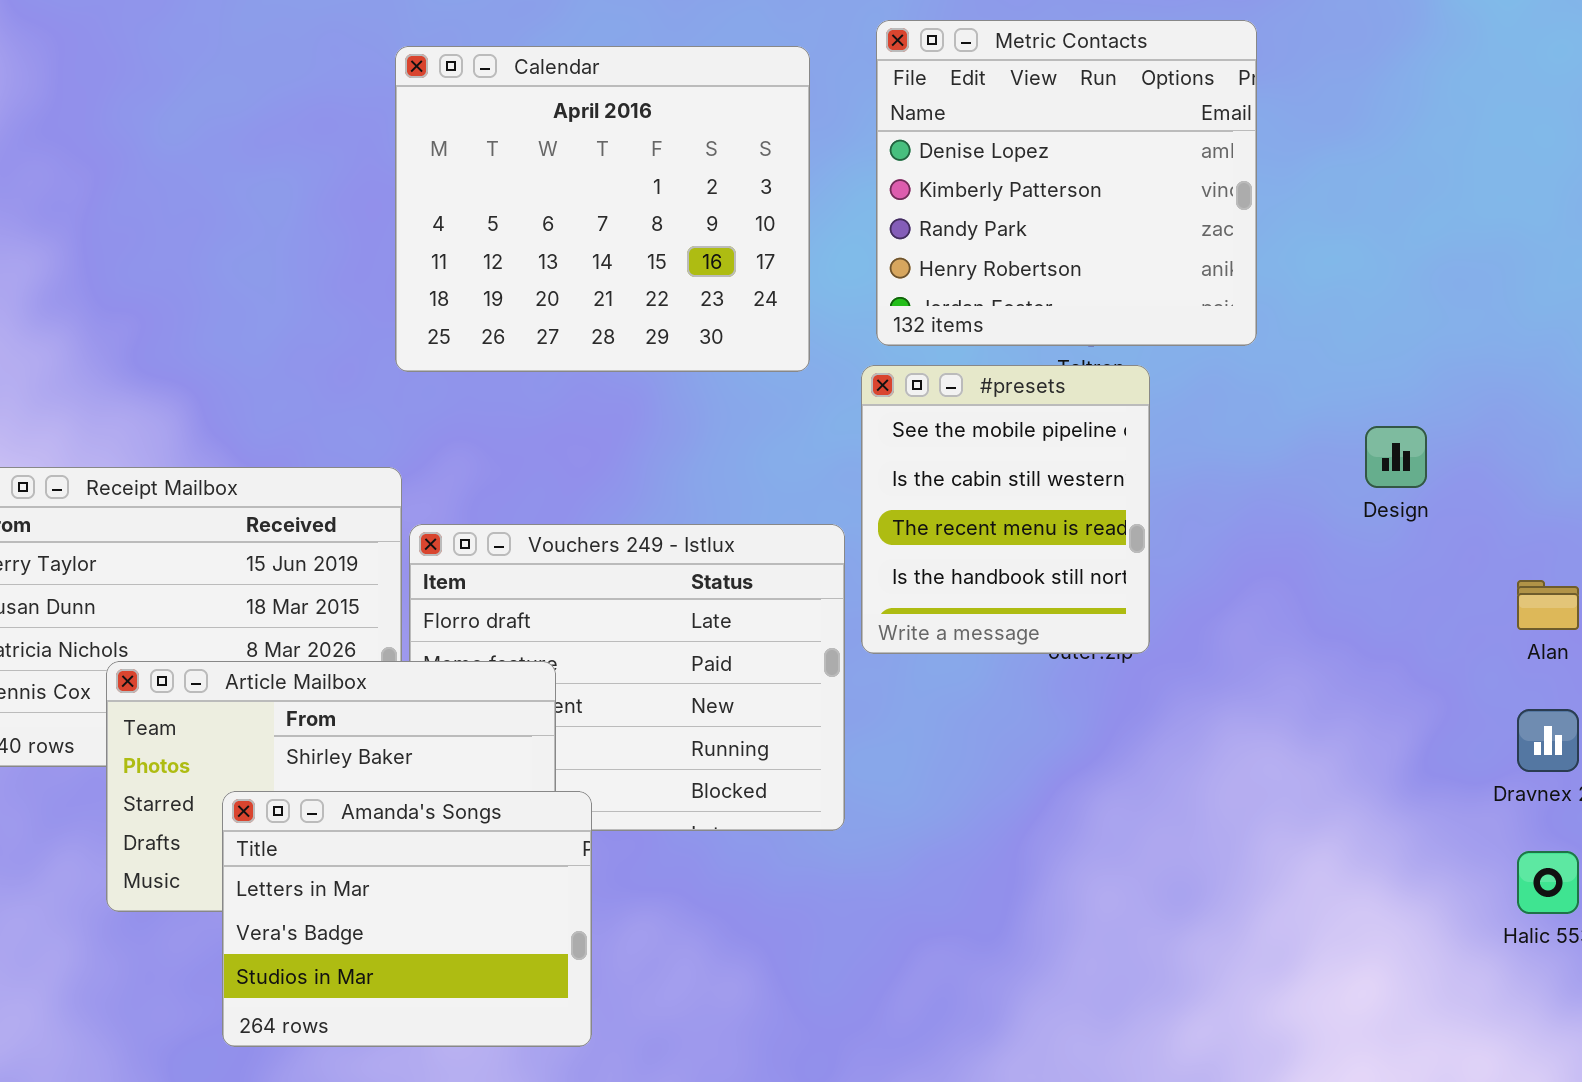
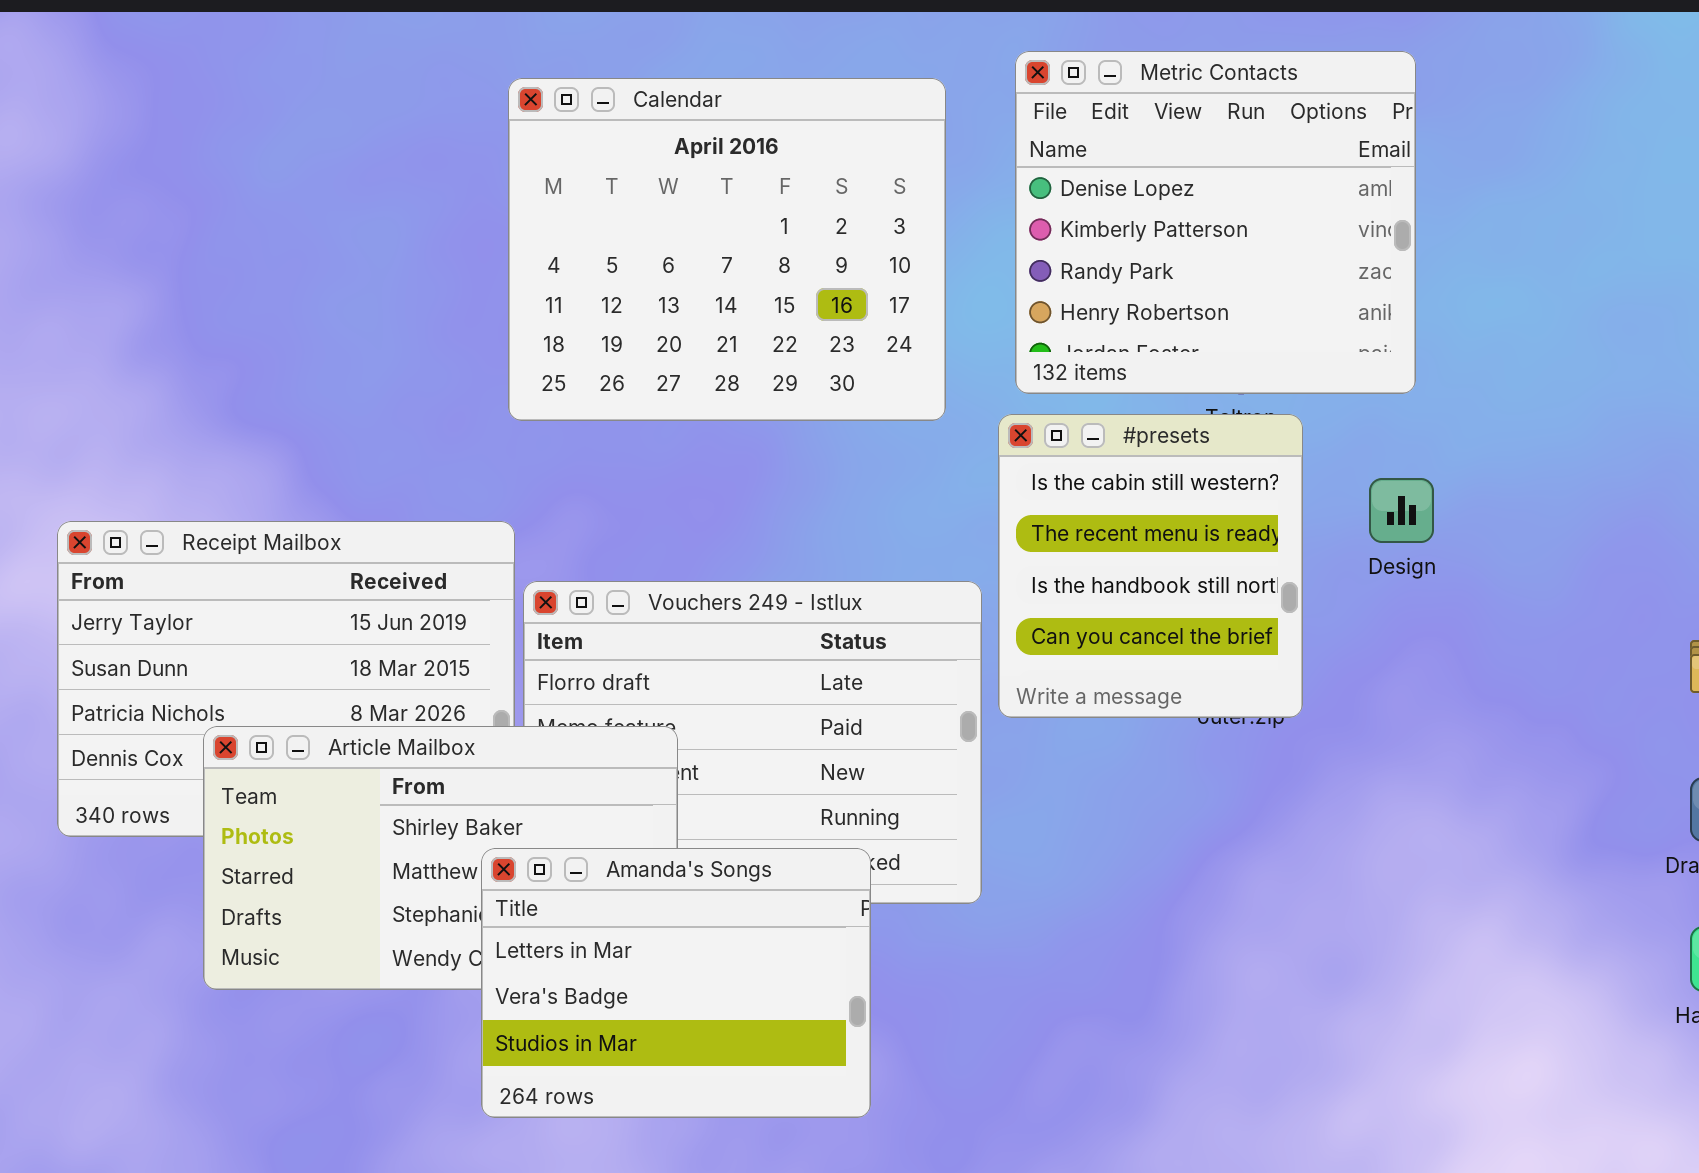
#presets: [861,365,1150,654] -> [998,414,1303,718], scrolled down 1 row
Design: [1365,426,1427,488] -> [1369,478,1434,543], moved
Amanda's Songs: [222,791,592,1047] -> [481,848,871,1118], moved

